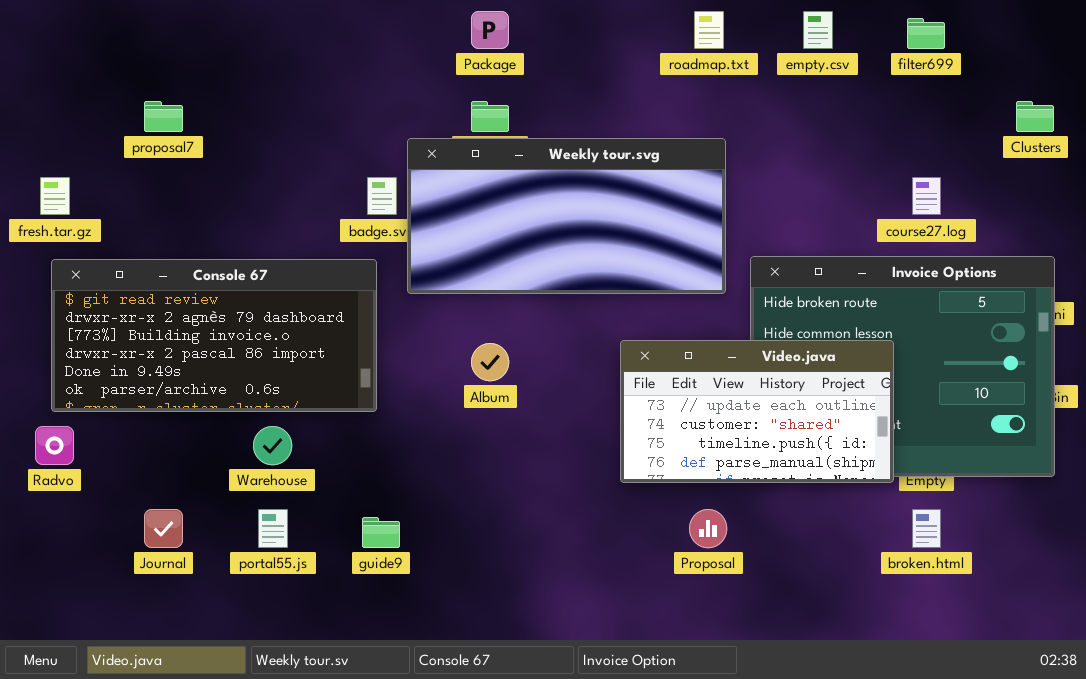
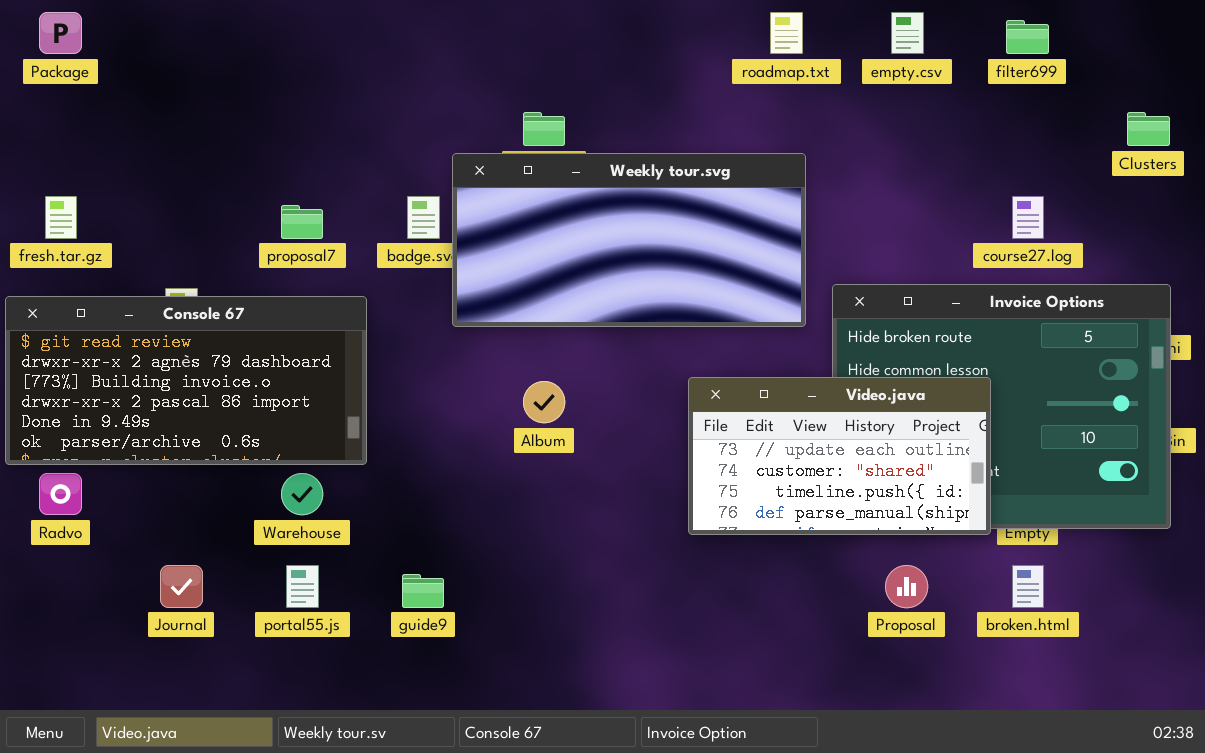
Package: [471,11,509,49] -> [39,12,82,54], moved
proposal7: [144,101,183,132] -> [281,205,323,239], moved
Console 67: [51,259,377,412] -> [5,296,367,465], moved
Proposal: [689,509,727,548] -> [885,565,928,608], moved

